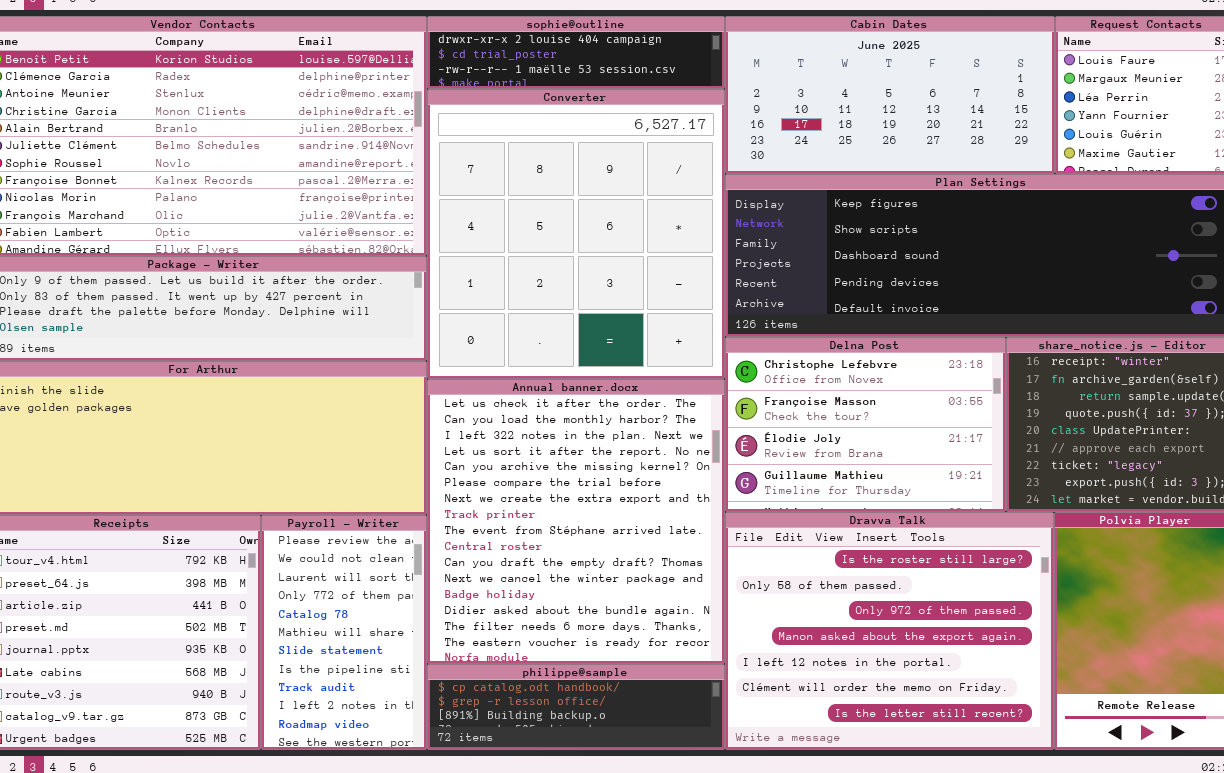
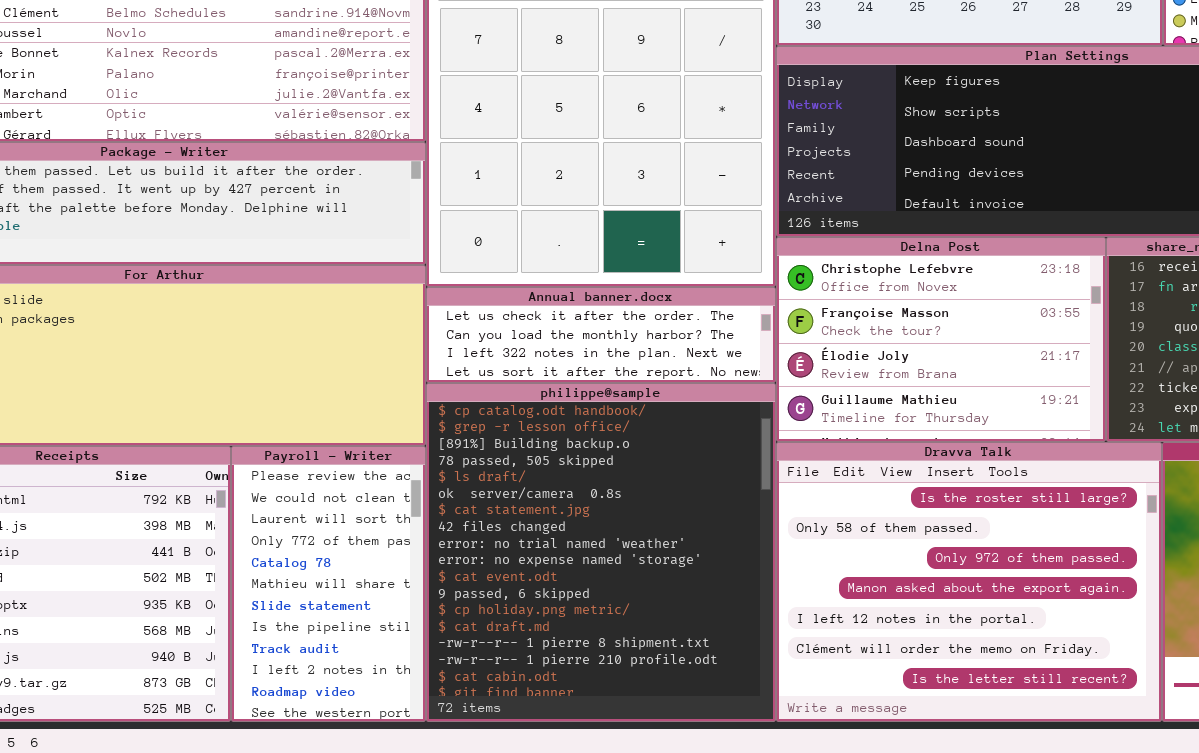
Annual banner.docx: [427,379,725,664] -> [426,287,776,383], resized
philippe@sample: [427,664,725,750] -> [426,383,776,722], resized

